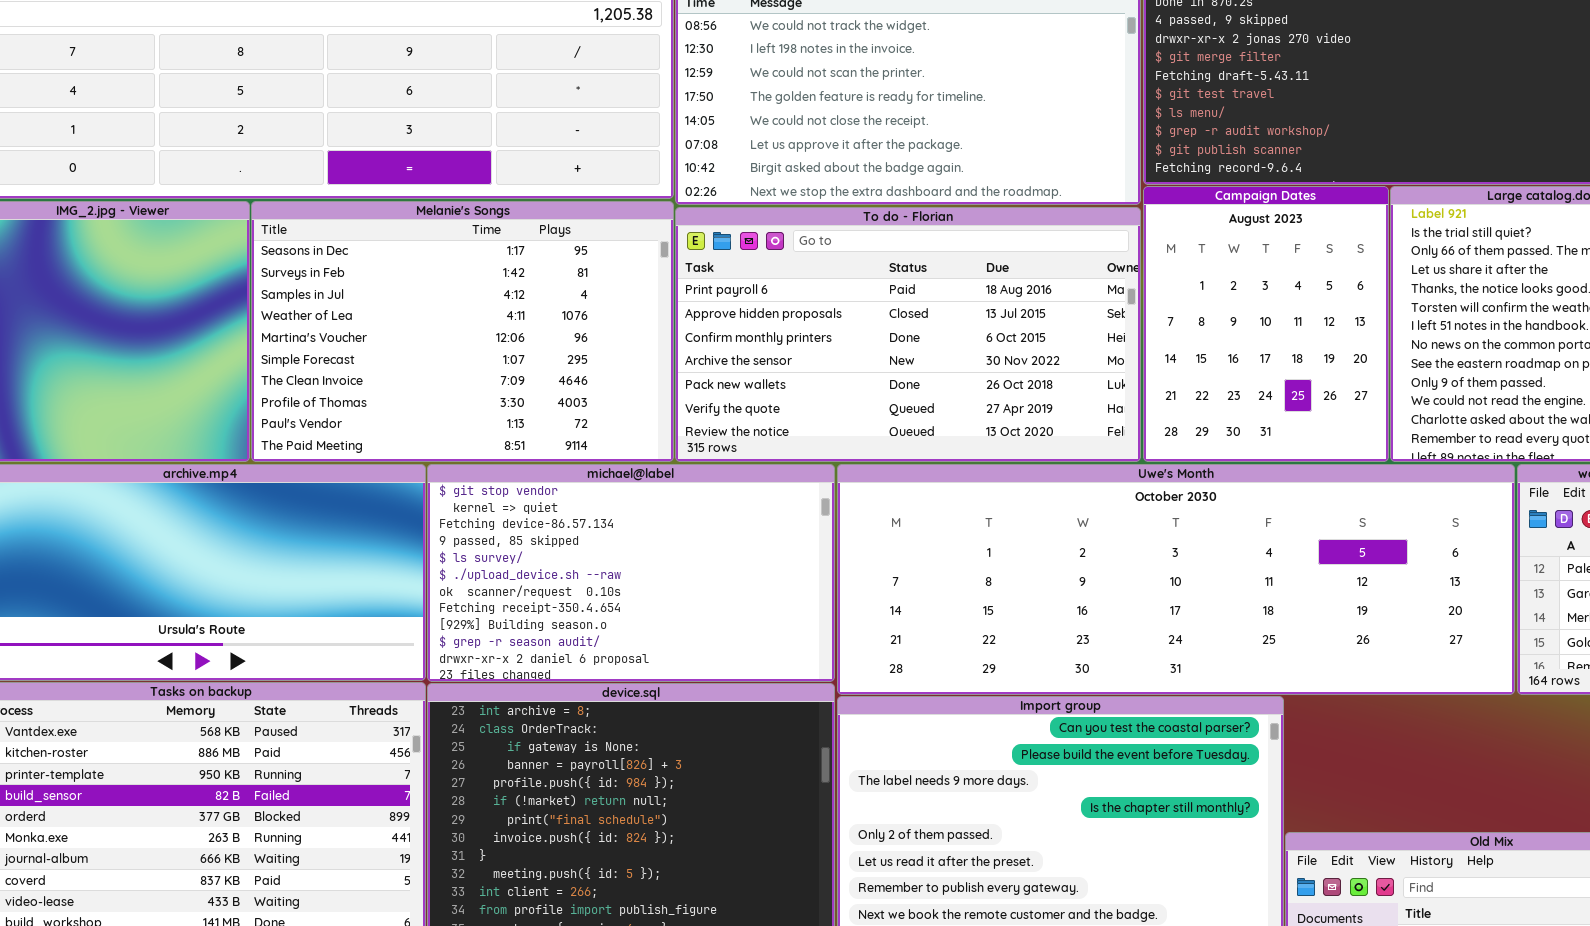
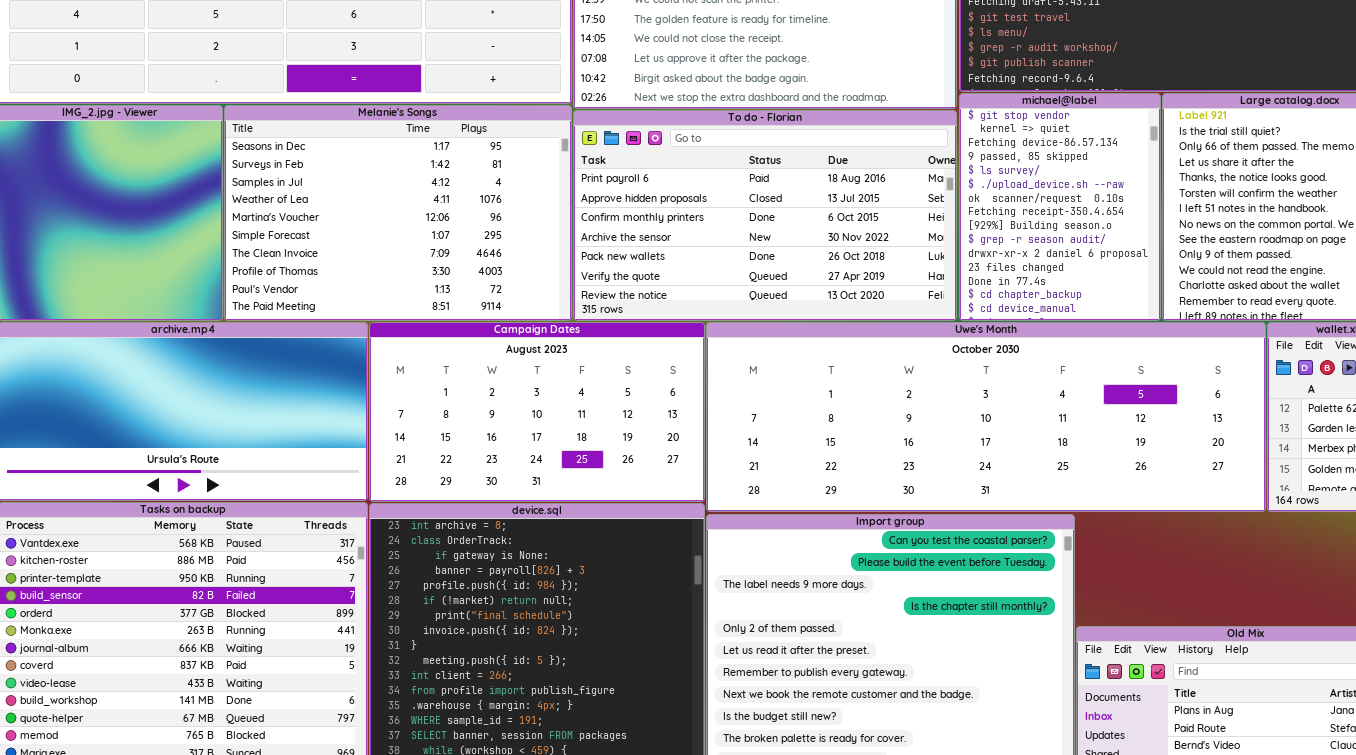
Campaign Dates: [1143,186,1389,462] -> [369,322,705,502], moved, resized
michael@label: [427,464,835,682] -> [959,93,1161,321], moved, resized

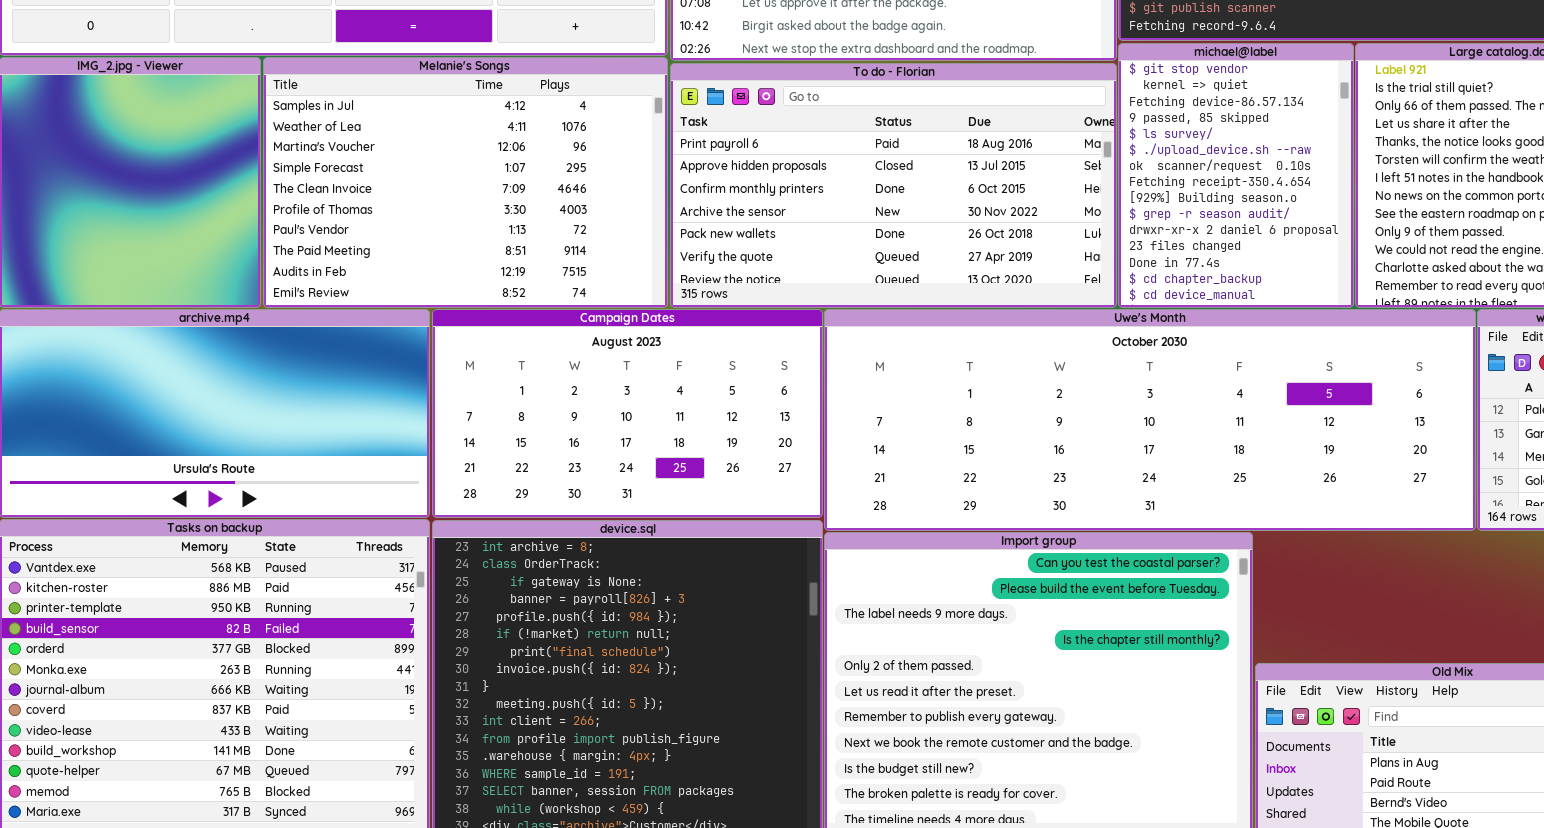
Melanie's Songs: [224,105,572,321] -> [263,57,668,308], scrolled down 2 rows

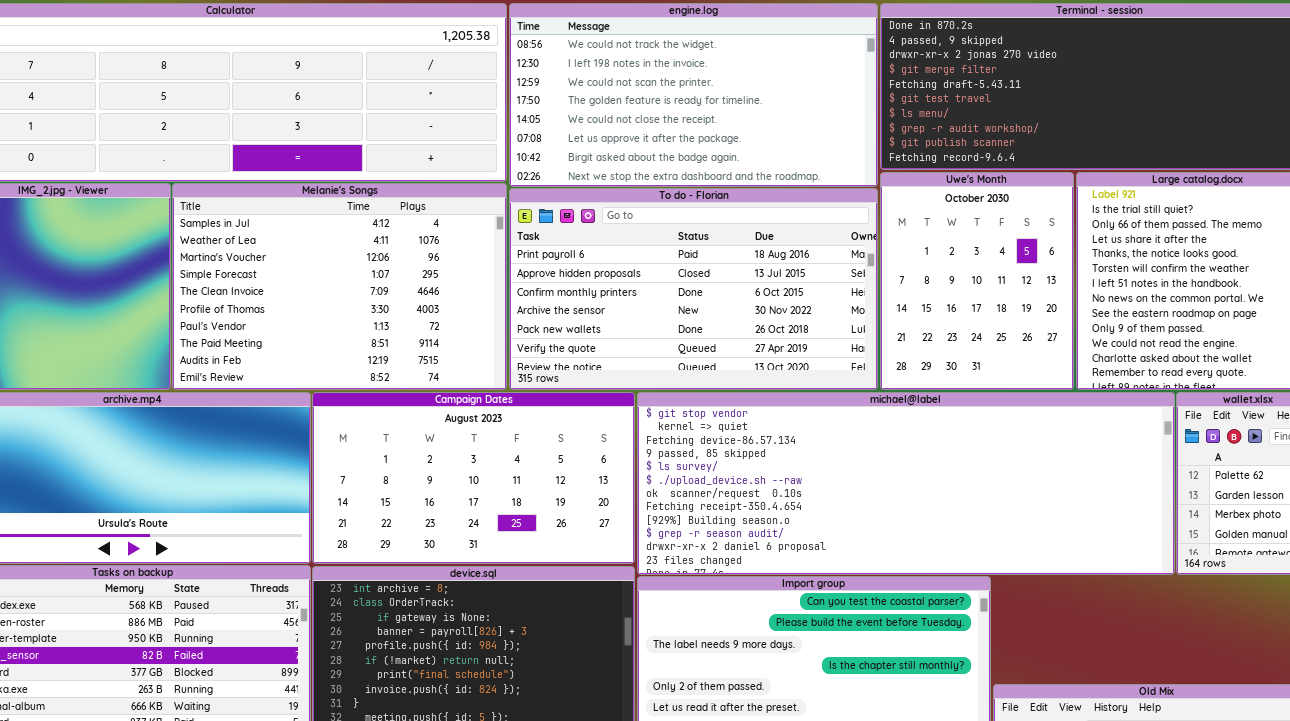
michael@label: [1118,43,1354,308] -> [637,392,1175,575], moved, resized
Uwe's Month: [824,309,1476,531] -> [880,172,1074,390], moved, resized

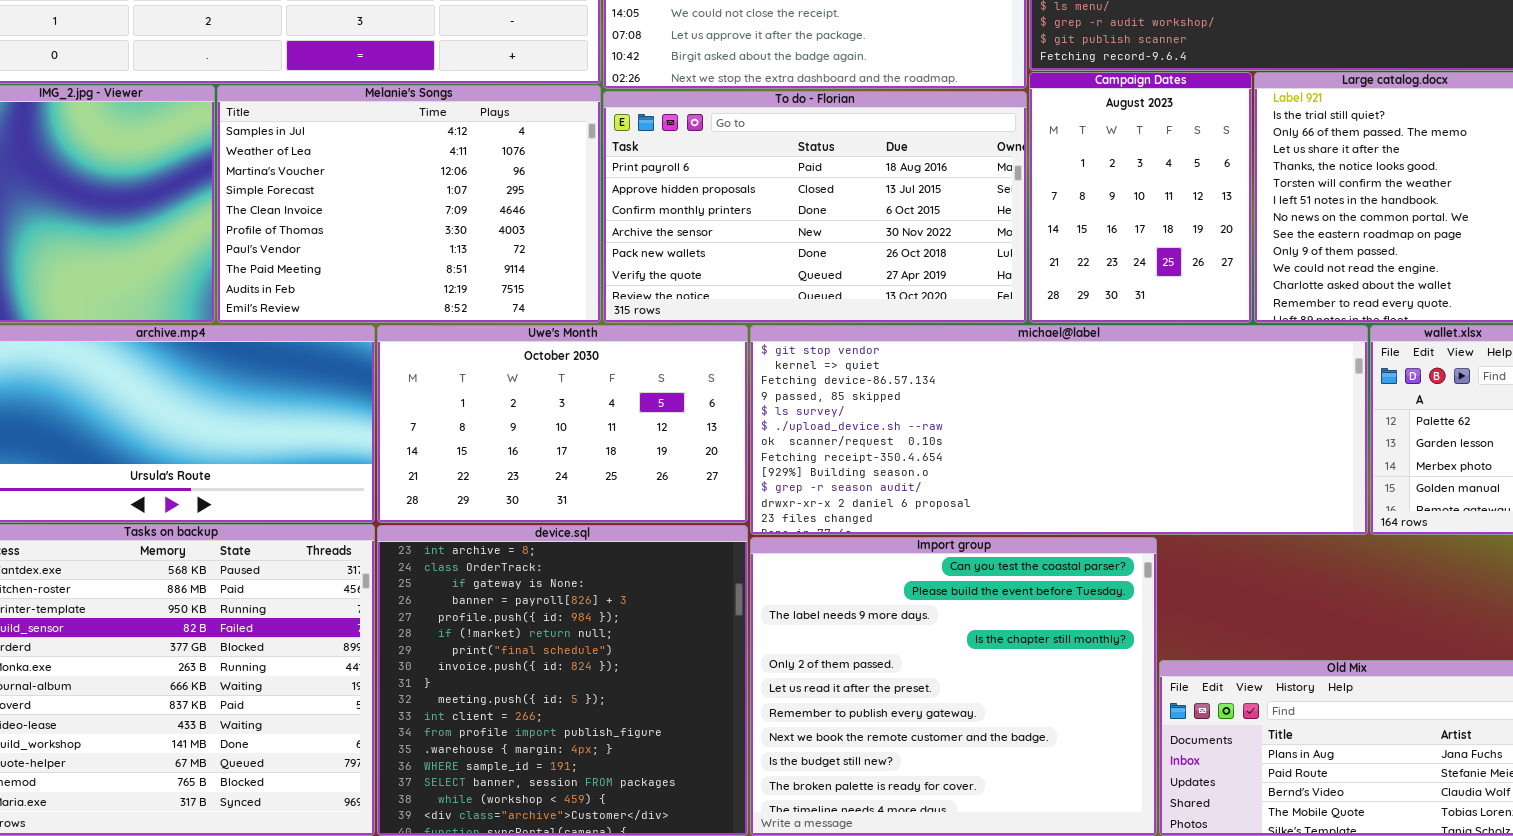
Uwe's Month: [880,172,1074,390] -> [377,325,748,523], moved, resized
Campaign Dates: [312,392,635,564] -> [1029,72,1252,323], moved, resized

